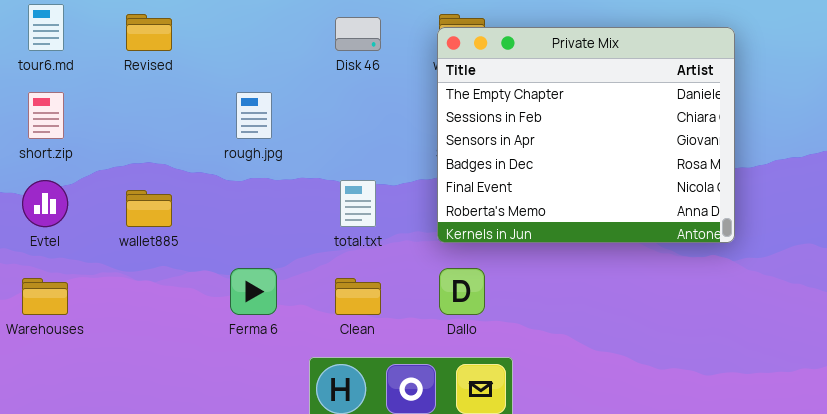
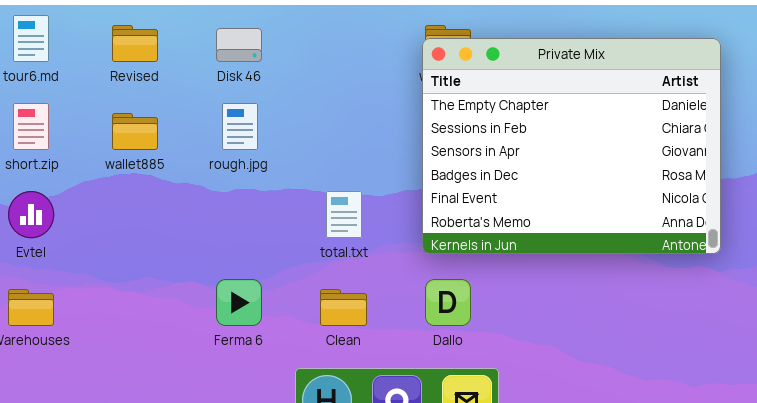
Disk 46: [335,17,381,51] -> [216,28,262,62], moved
wallet885: [126,190,172,227] -> [112,113,158,150], moved

